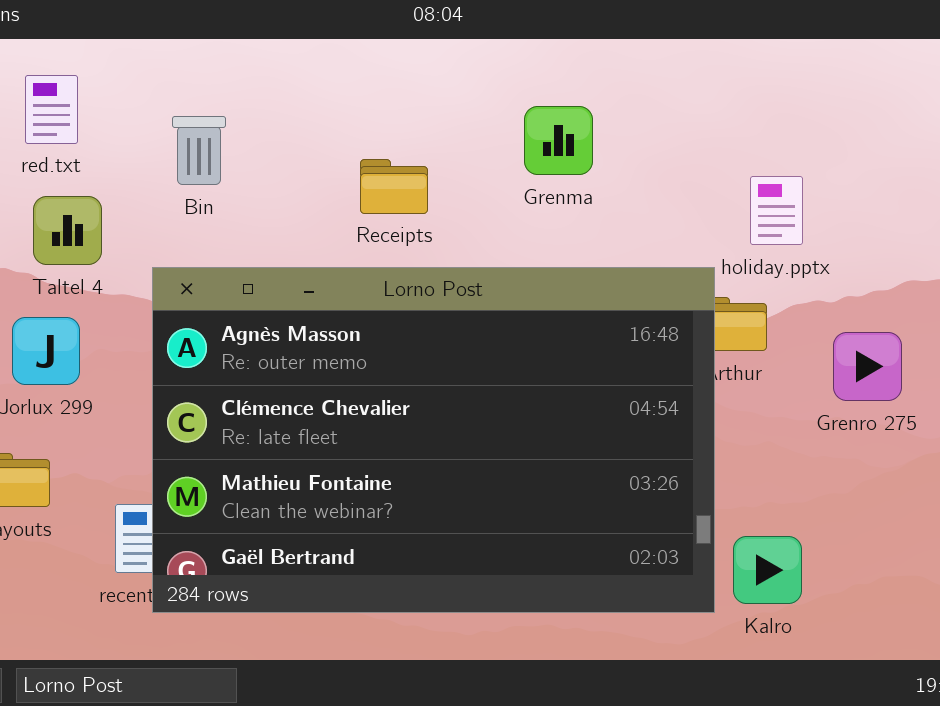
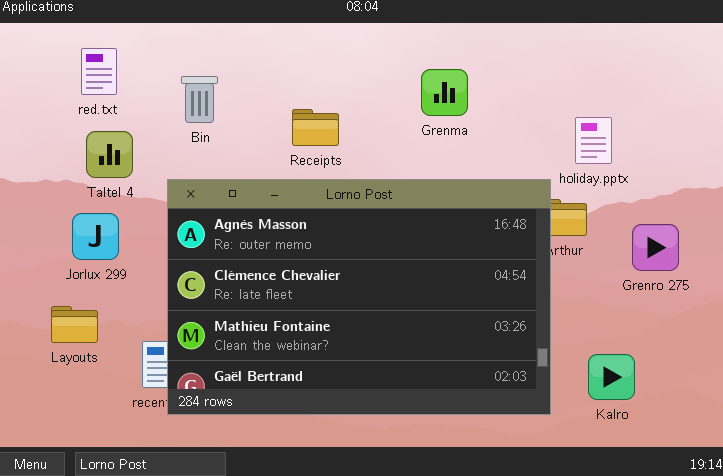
Receipts: [360,159,428,214] -> [292,109,339,146], moved
Kalro: [733,536,802,604] -> [588,354,635,400], moved

